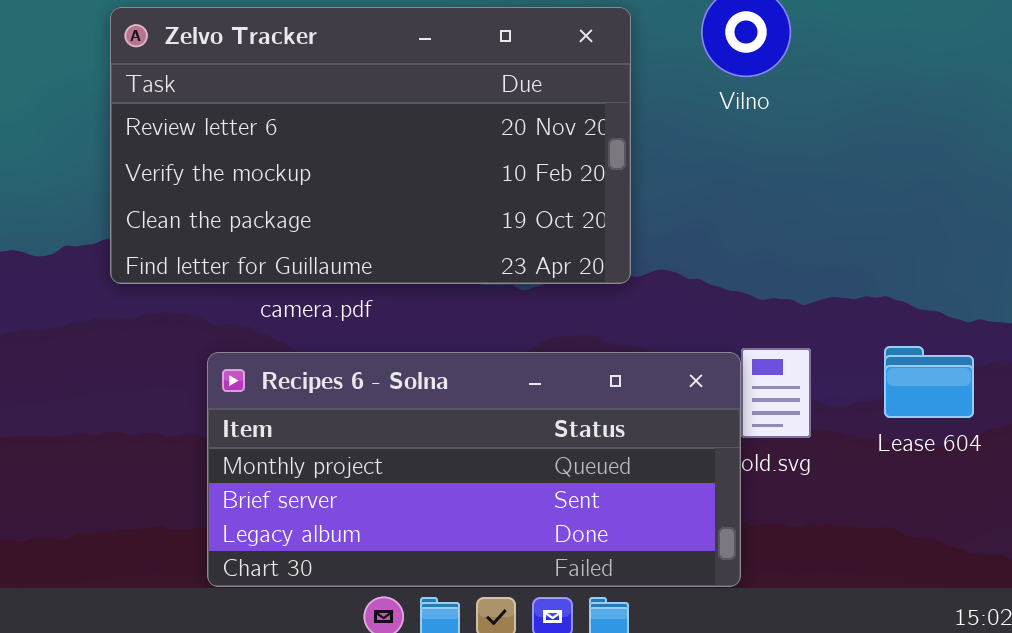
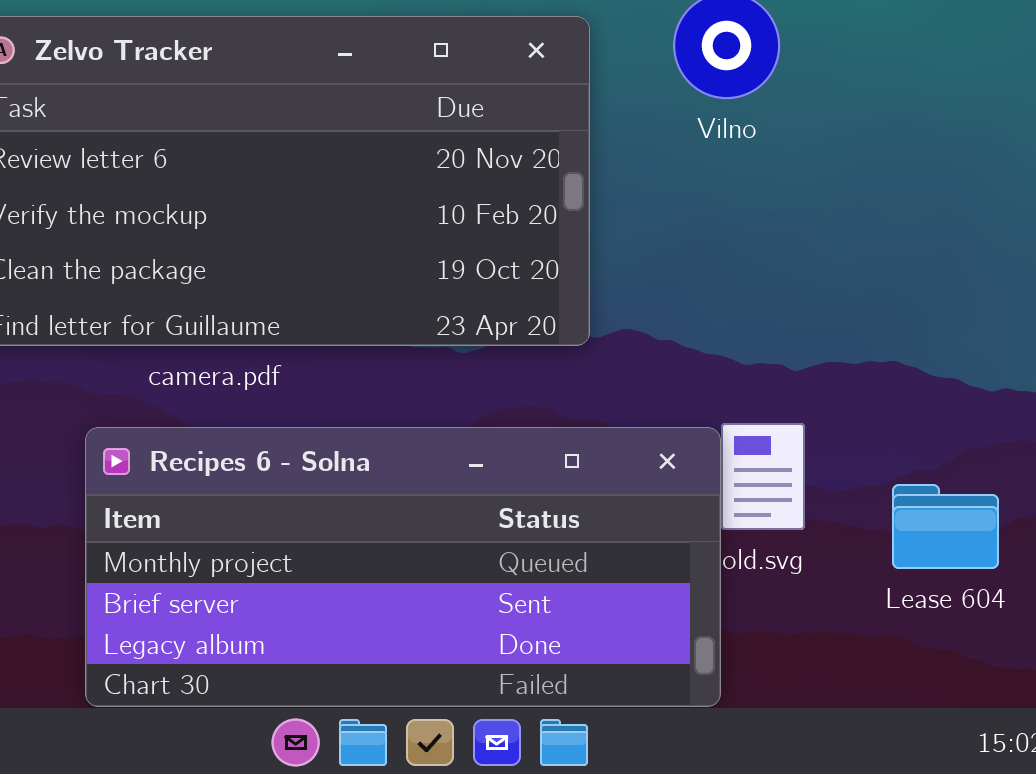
Lease 604: [884,346,974,418] -> [892,484,999,569], moved

